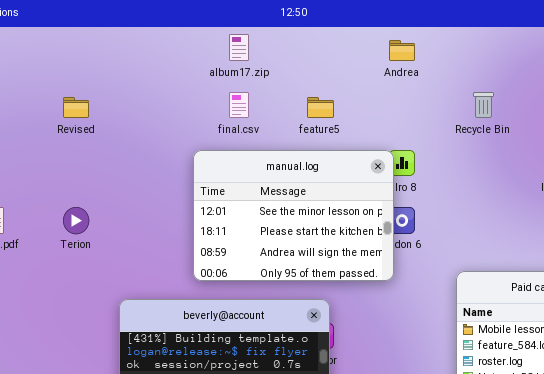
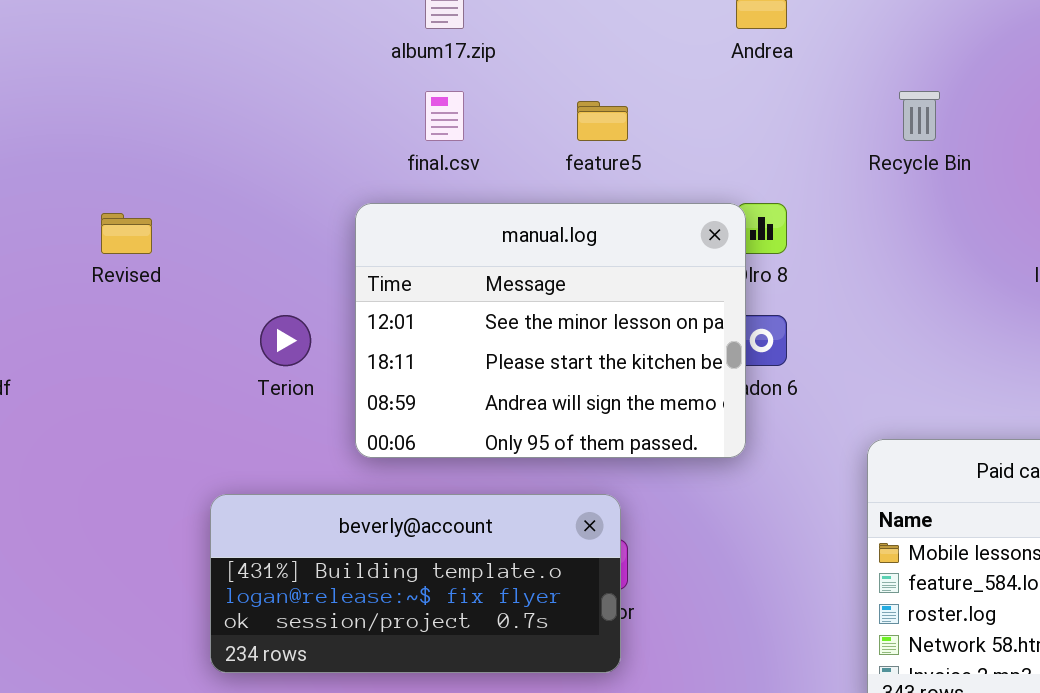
Revised: [63,97,89,118] -> [101,213,152,254], moved
Terion: [63,207,89,234] -> [260,315,311,366], moved

